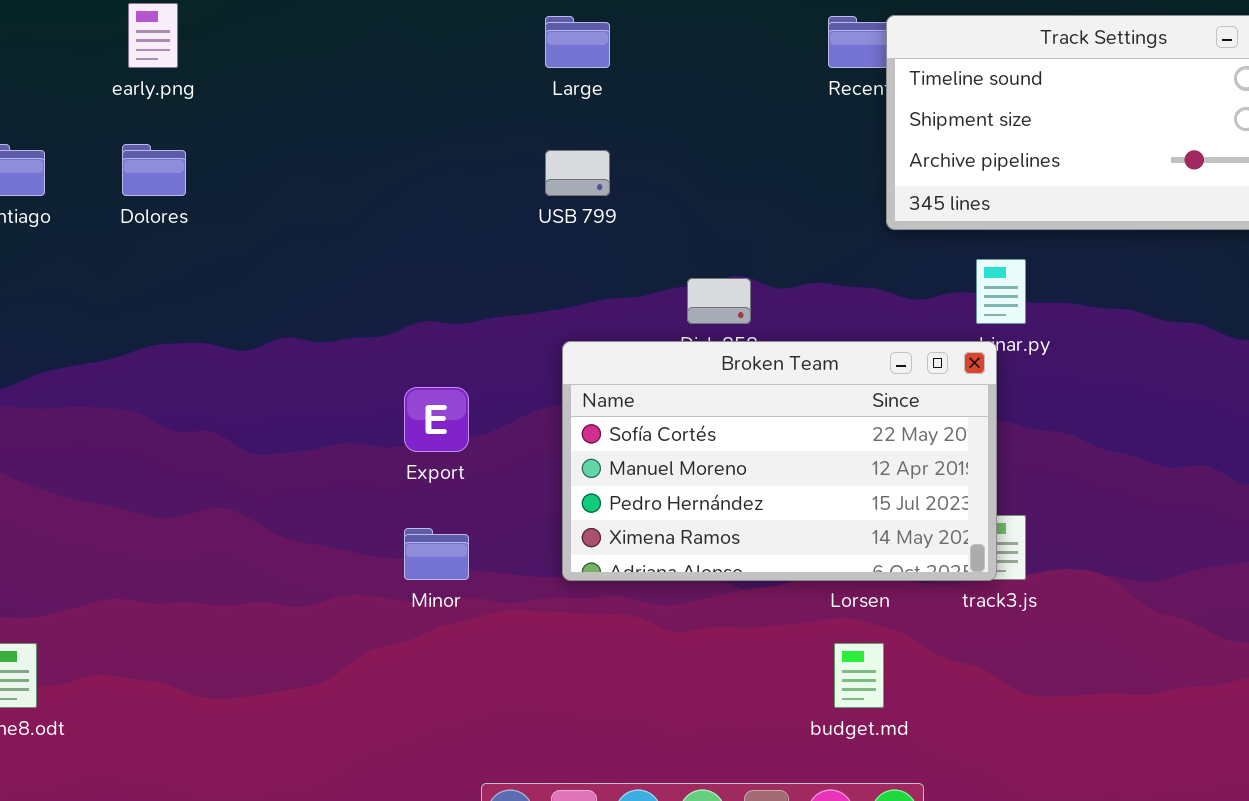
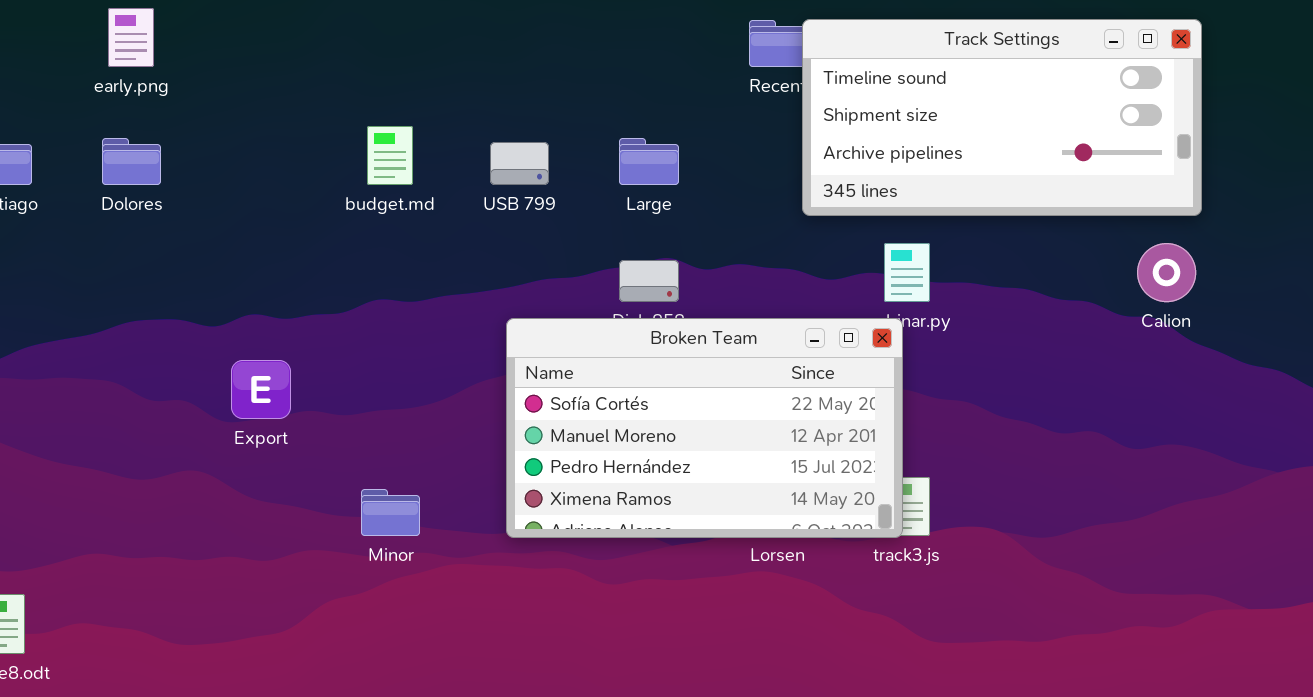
Large: [545,16,610,68] -> [619,138,679,185], moved
Export: [404,387,469,452] -> [231,360,291,419], moved
budget.md: [834,643,884,708] -> [367,126,413,185], moved

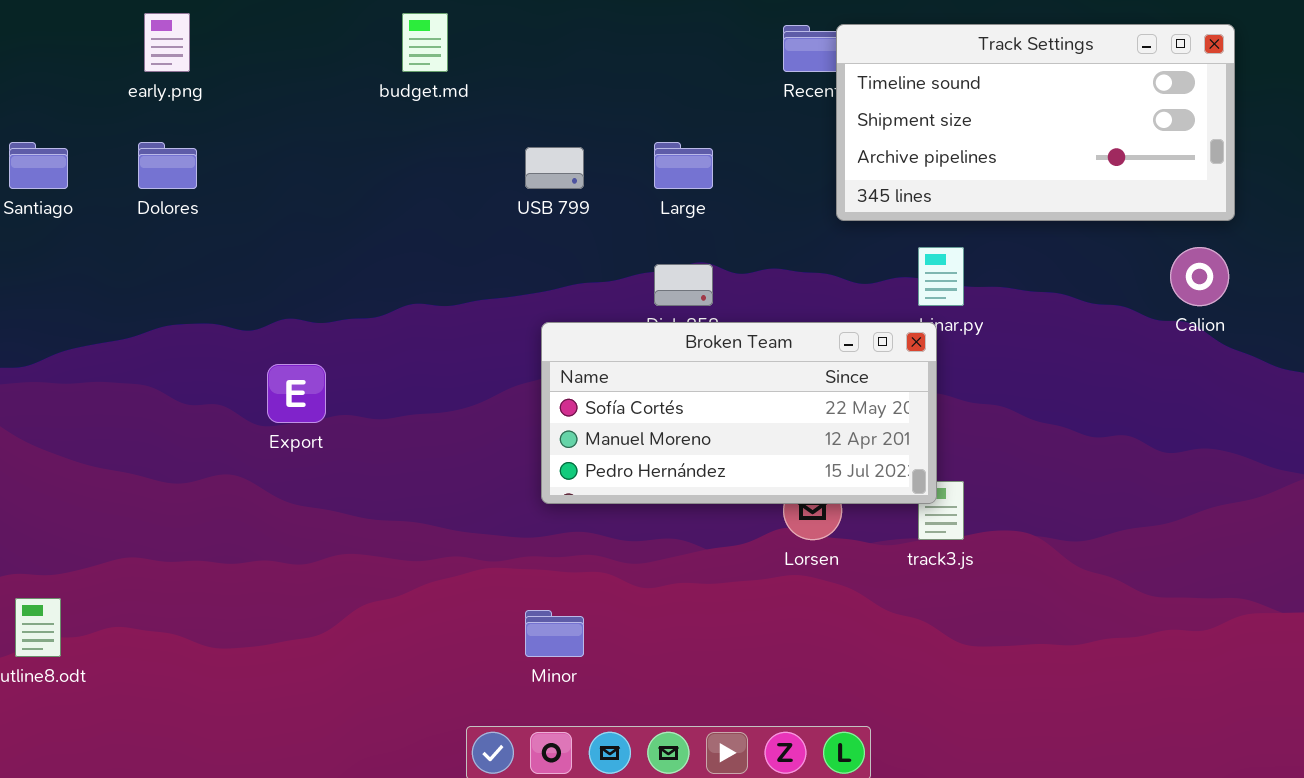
budget.md: [367,126,413,185] -> [402,13,448,72], moved
Broken Team: [506,318,903,538] -> [541,322,937,504], resized
Minor: [361,489,420,536] -> [525,610,584,657], moved

